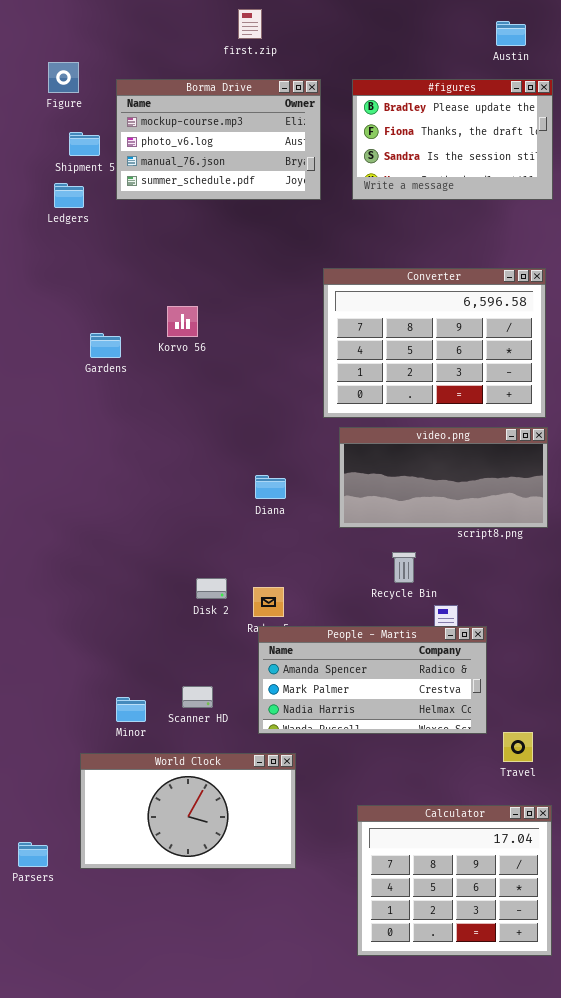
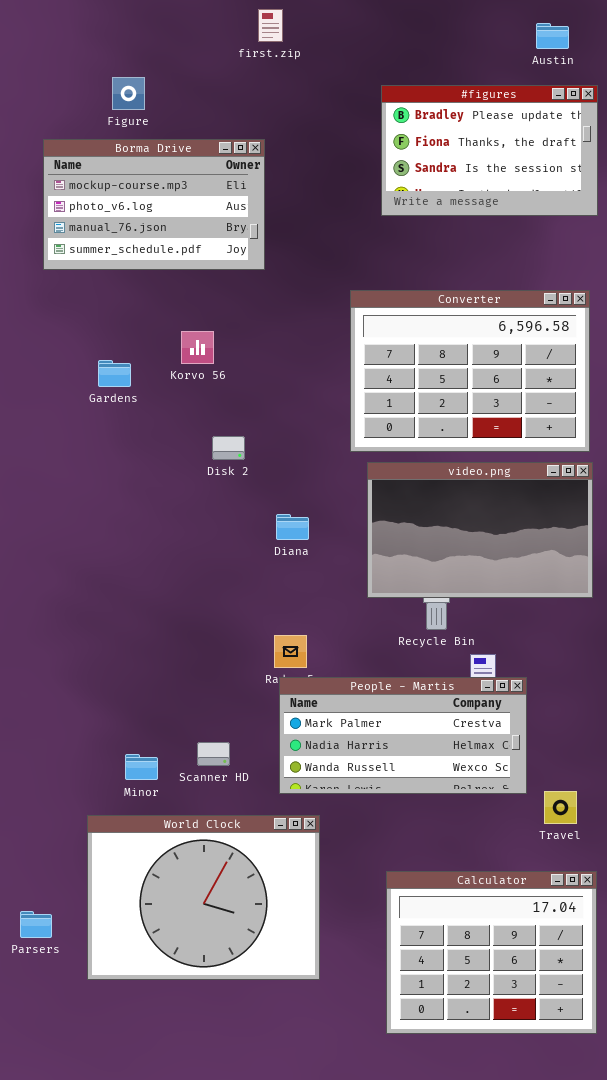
Figure: [48,62,79,93] -> [112,77,145,110], moved
Borma Drive: [116,79,321,200] -> [43,139,265,270], moved
video.png: [339,427,548,528] -> [367,462,593,598], resized
Disk 2: [196,578,227,599] -> [212,436,245,460], moved
People - Martis: [258,626,487,734] -> [279,677,527,794], scrolled down 1 row
World Clock: [80,753,296,869] -> [87,815,320,980], resized

